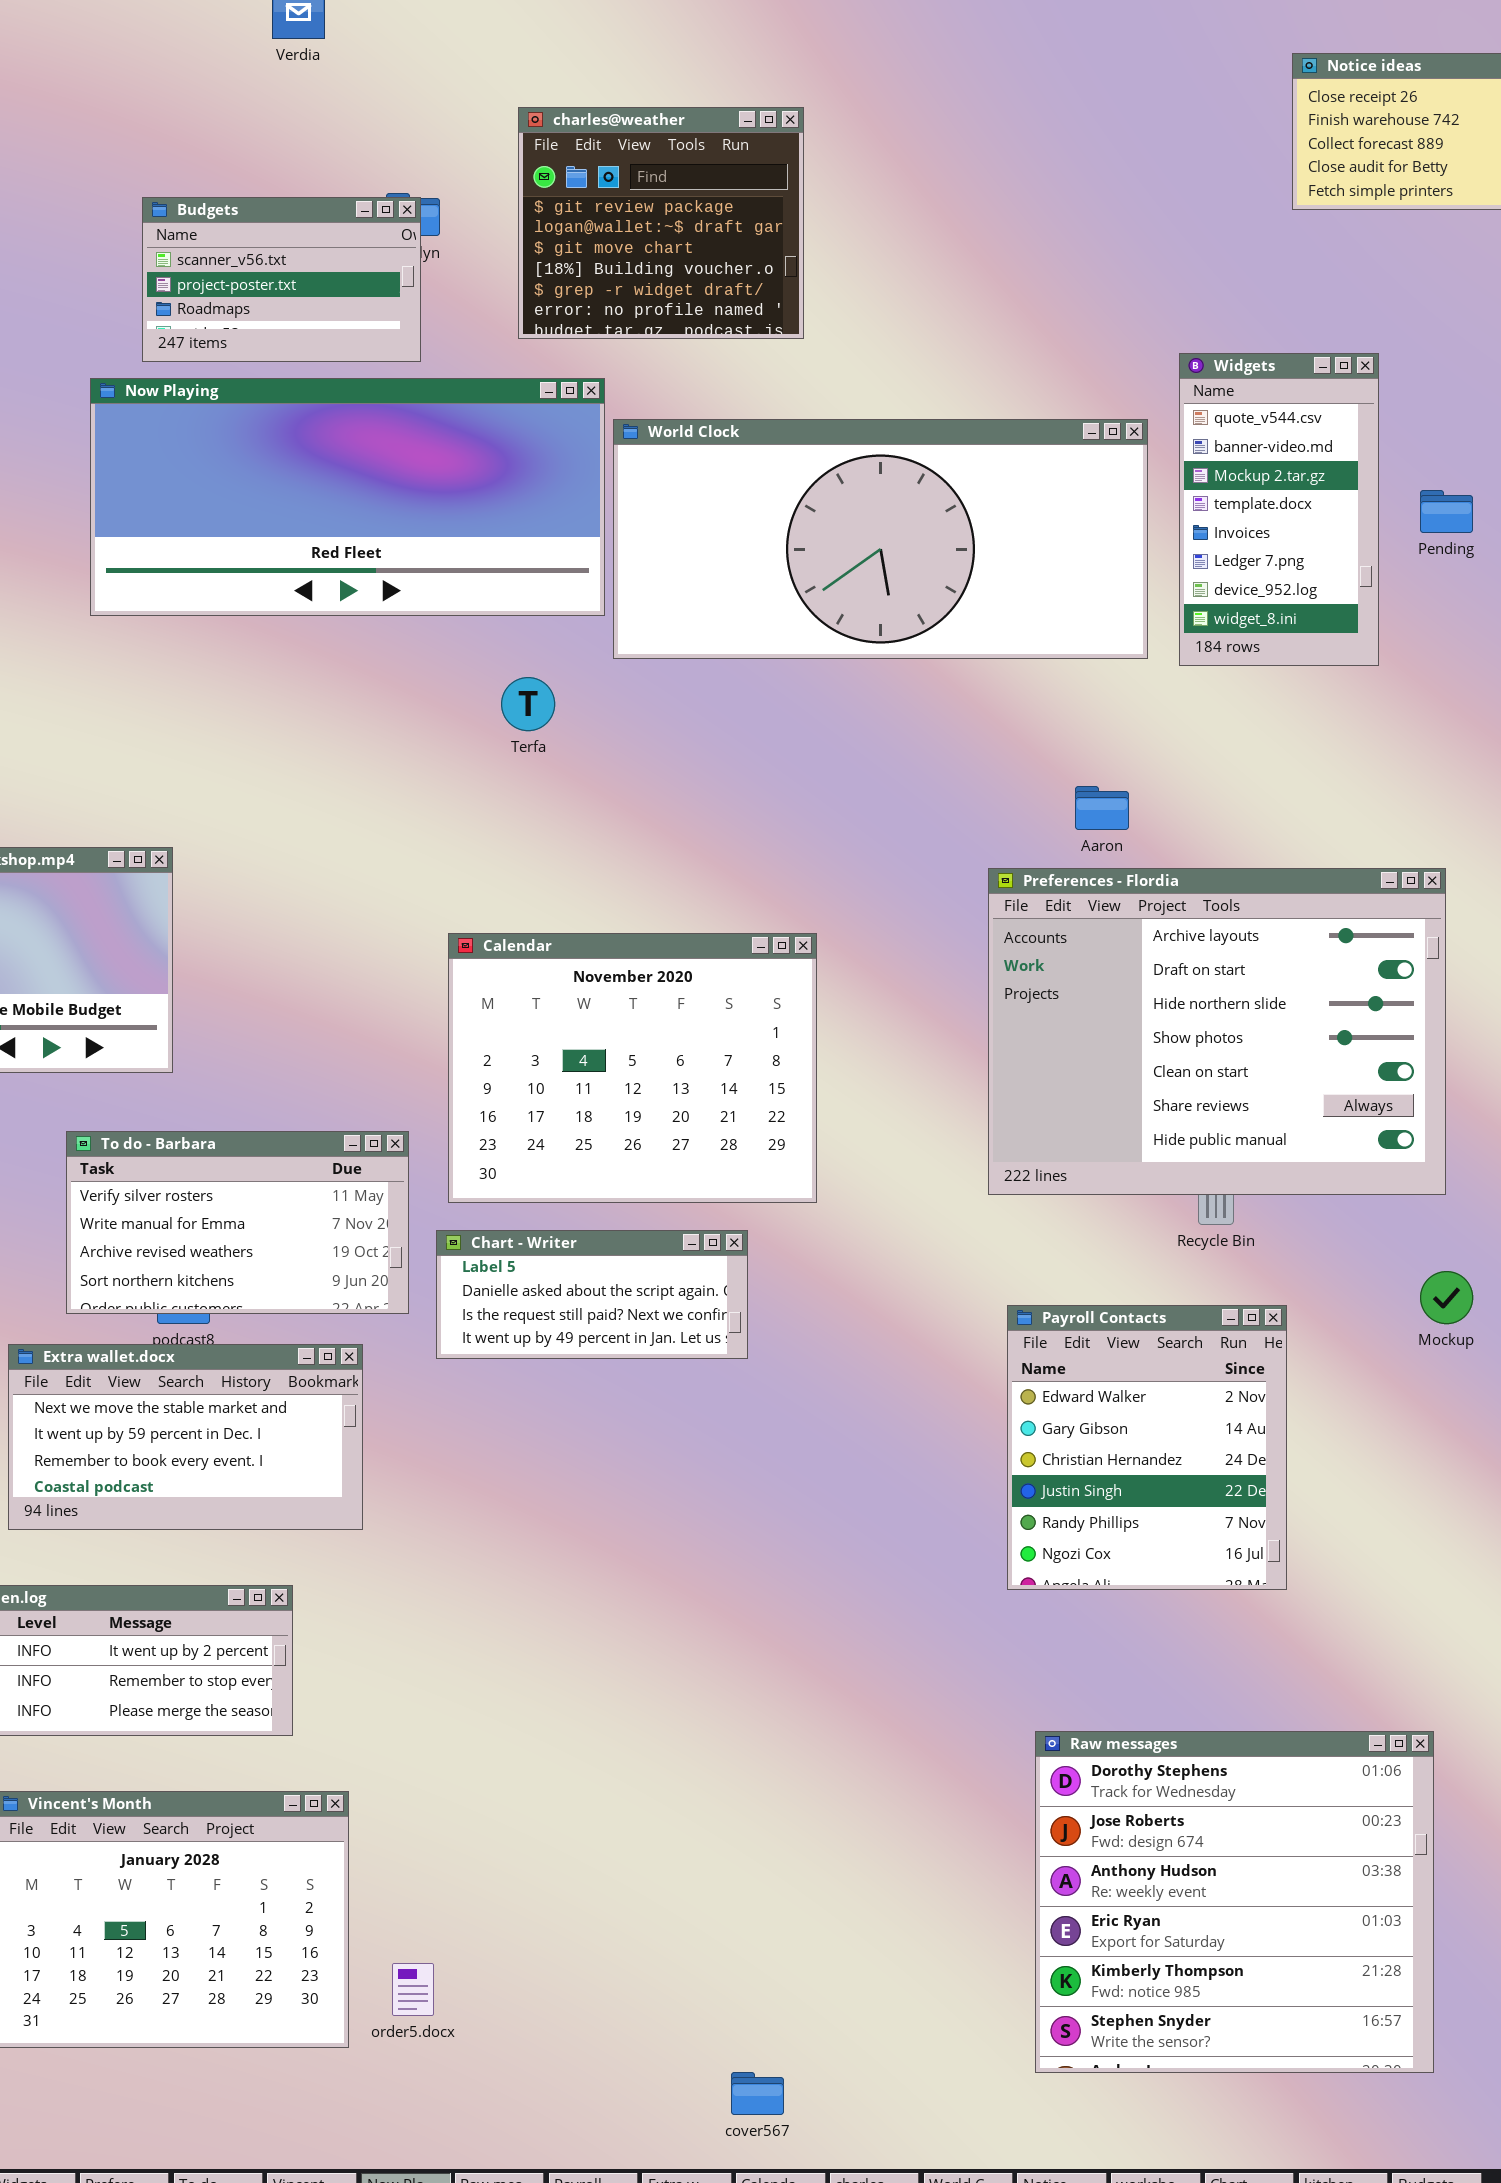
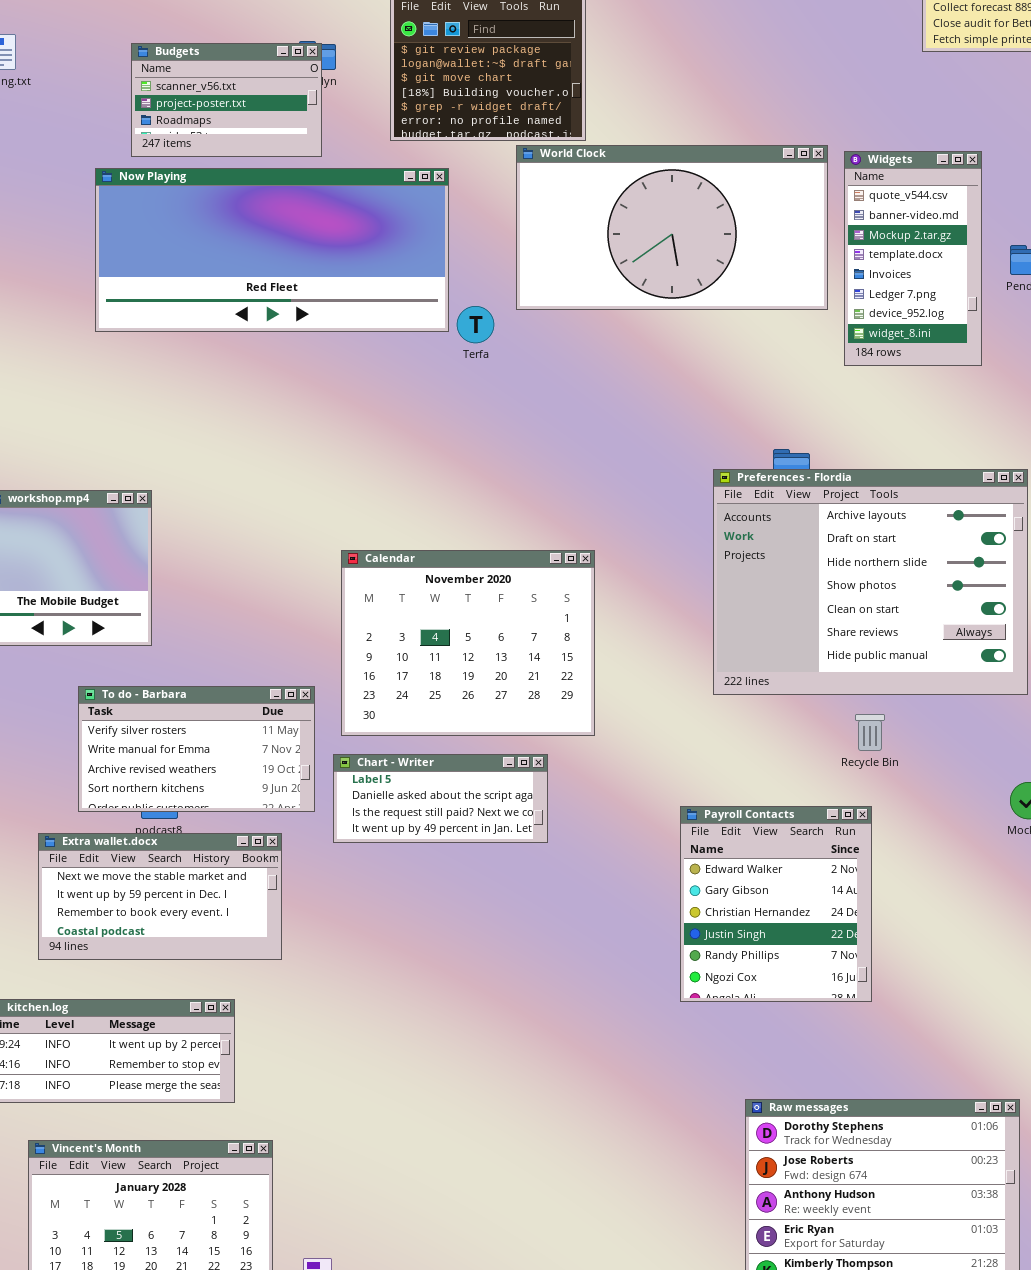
World Clock: [613,419,1148,659] -> [516,145,828,310], moved, resized
Terfa: [501,677,555,731] -> [457,306,494,343], moved
Preferences - Flordia: [988,868,1446,1195] -> [713,469,1028,695], moved
Payroll Contacts: [1007,1305,1287,1590] -> [680,806,872,1002], moved

